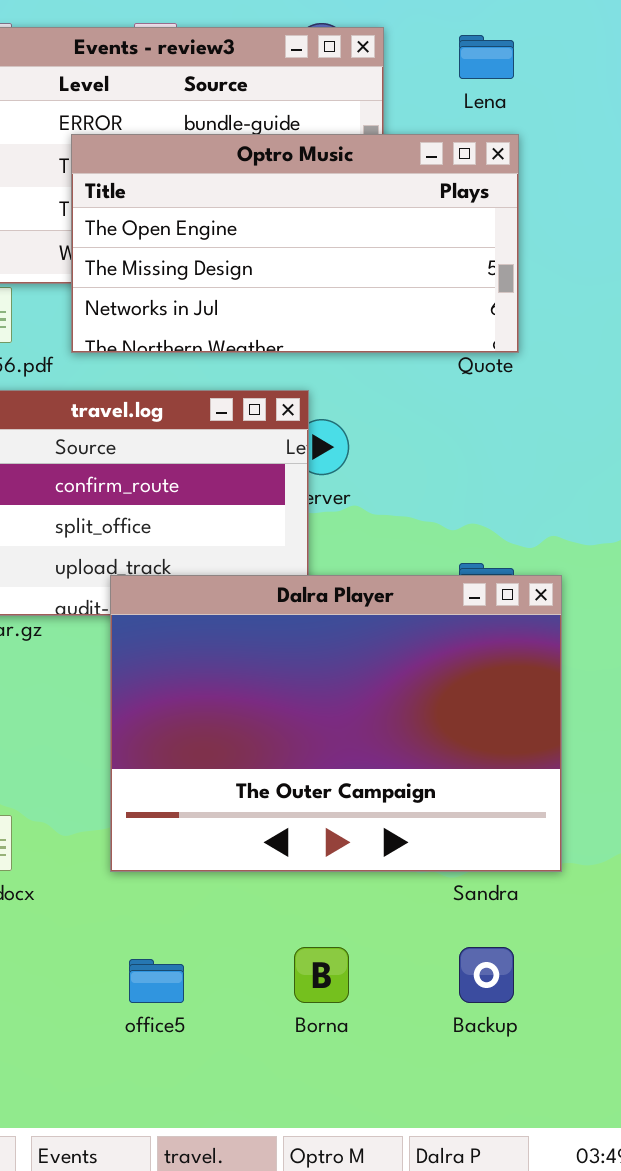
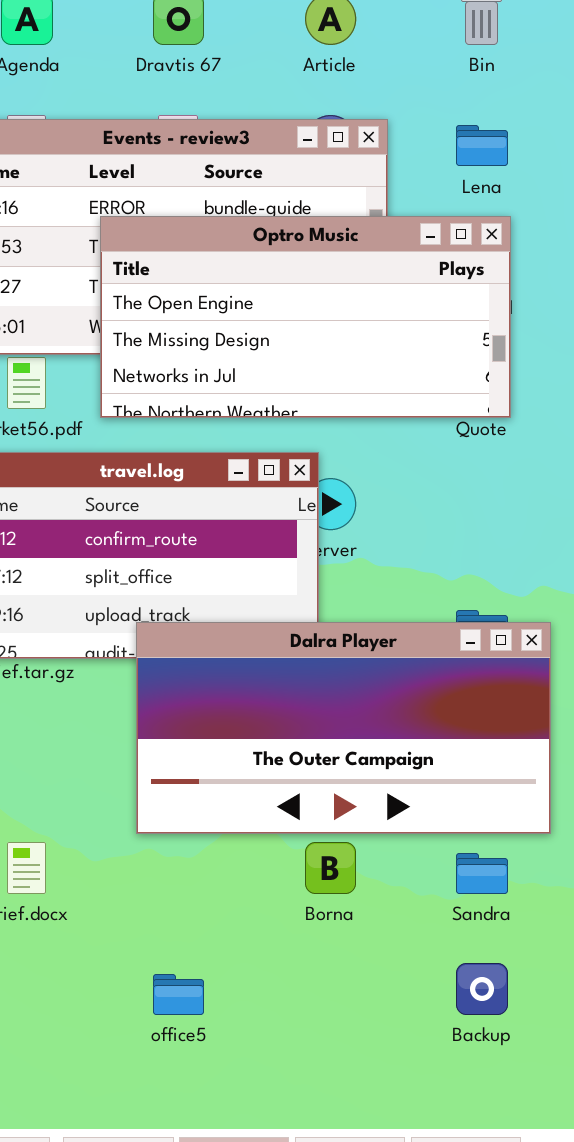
Dalra Player: [110,575,562,872] -> [136,622,551,834], resized
Borna: [294,947,349,1003] -> [305,842,356,894], moved

